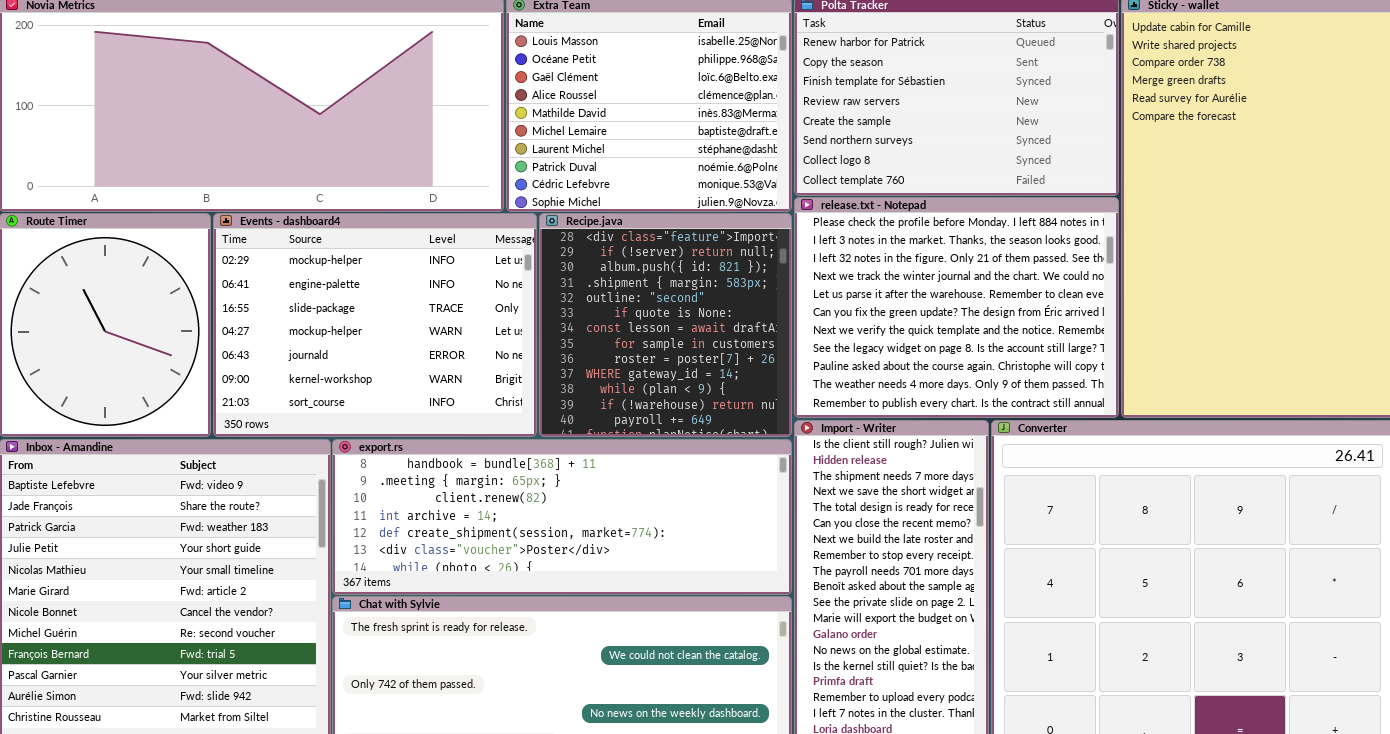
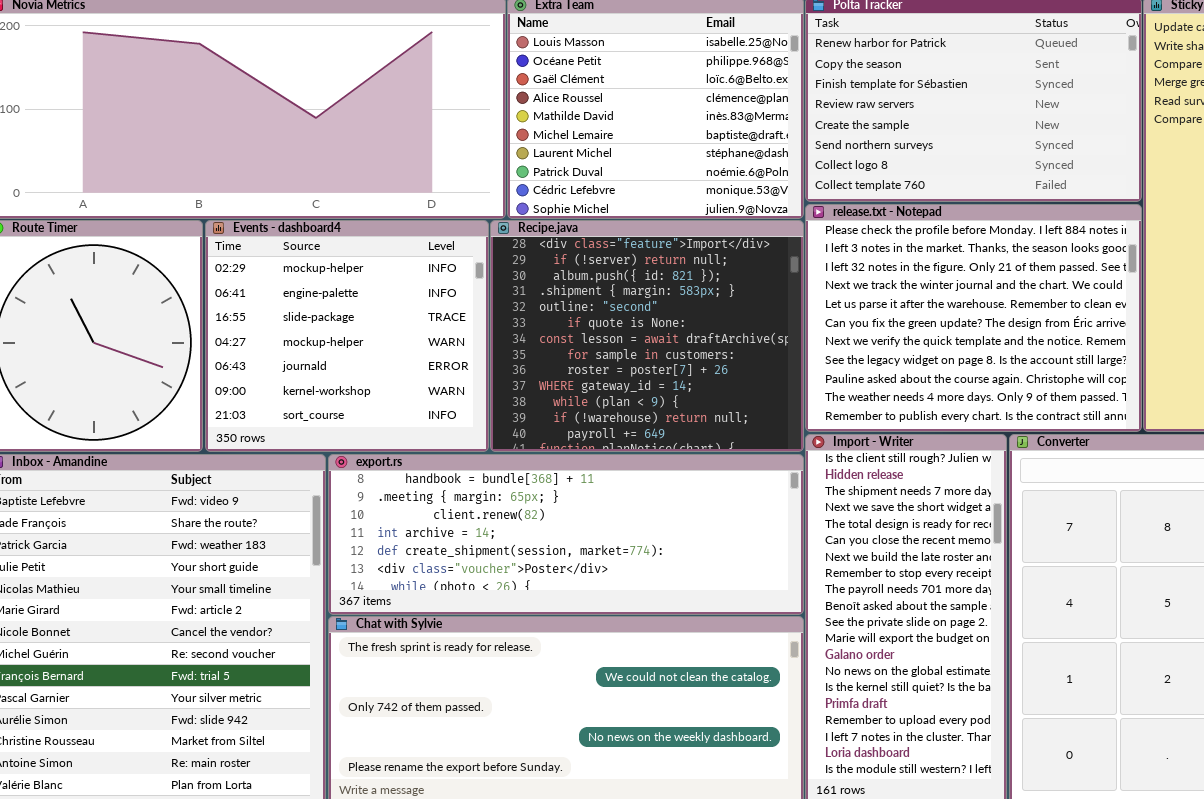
Events - dashboard4: [213,213,537,437] -> [205,220,489,452], resized
Recipe.java: [539,213,792,437] -> [490,220,804,452], resized

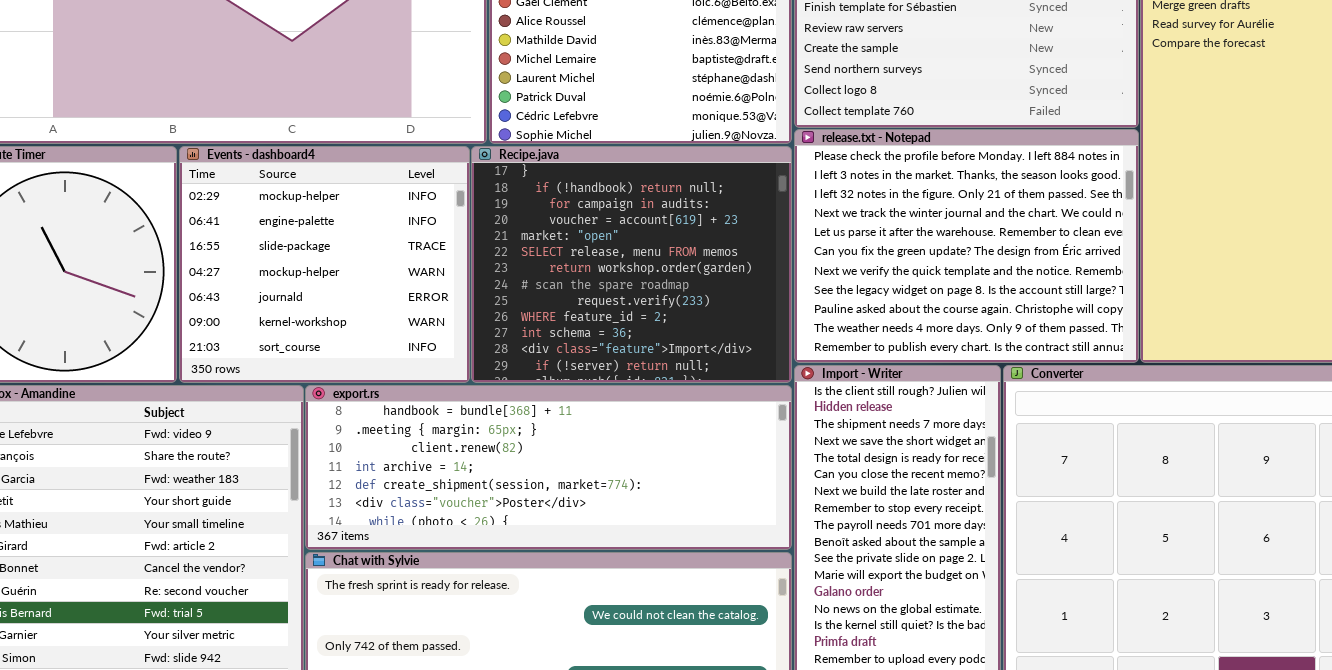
Recipe.java: [490,220,804,452] -> [471,146,792,383], scrolled up 11 rows

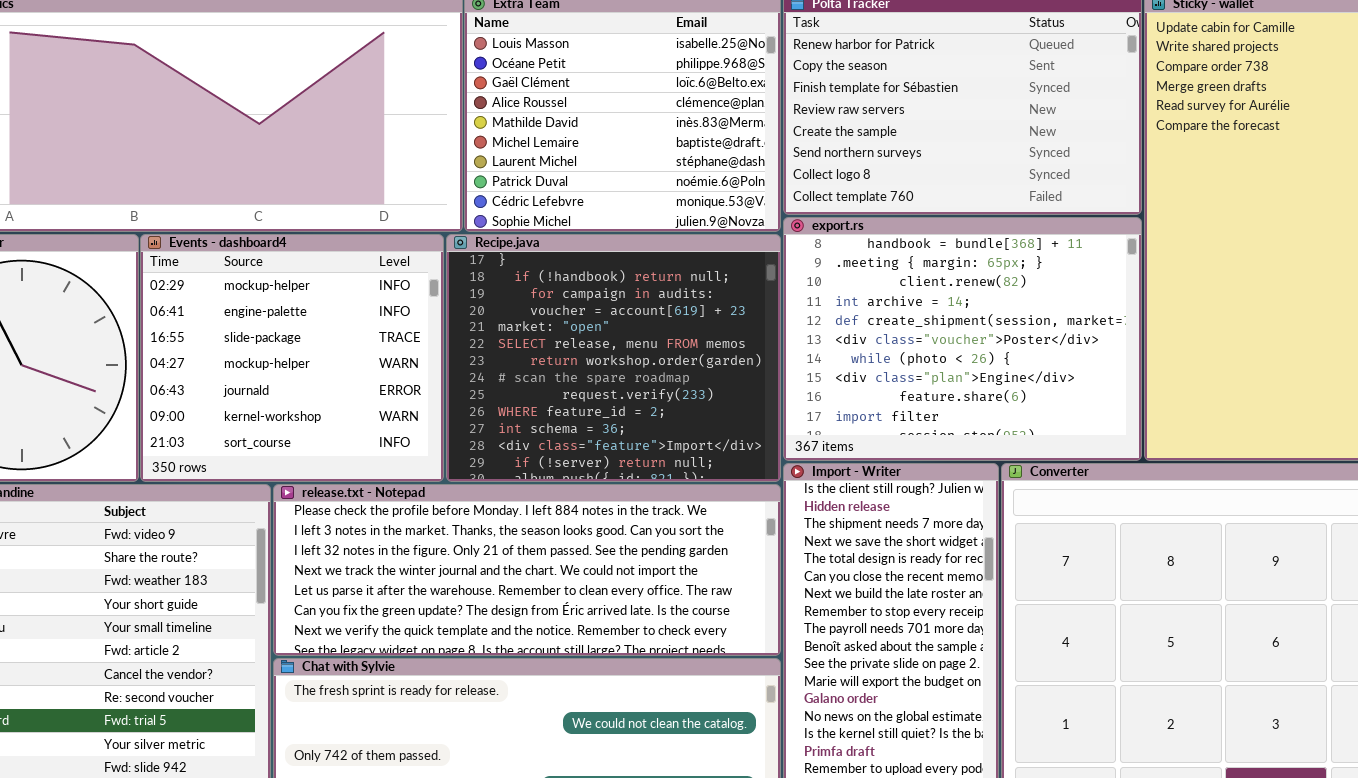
release.txt - Notepad: [794,129,1139,363] -> [273,484,781,656], moved, resized
export.rs: [305,385,792,550] -> [783,217,1142,461], moved, resized

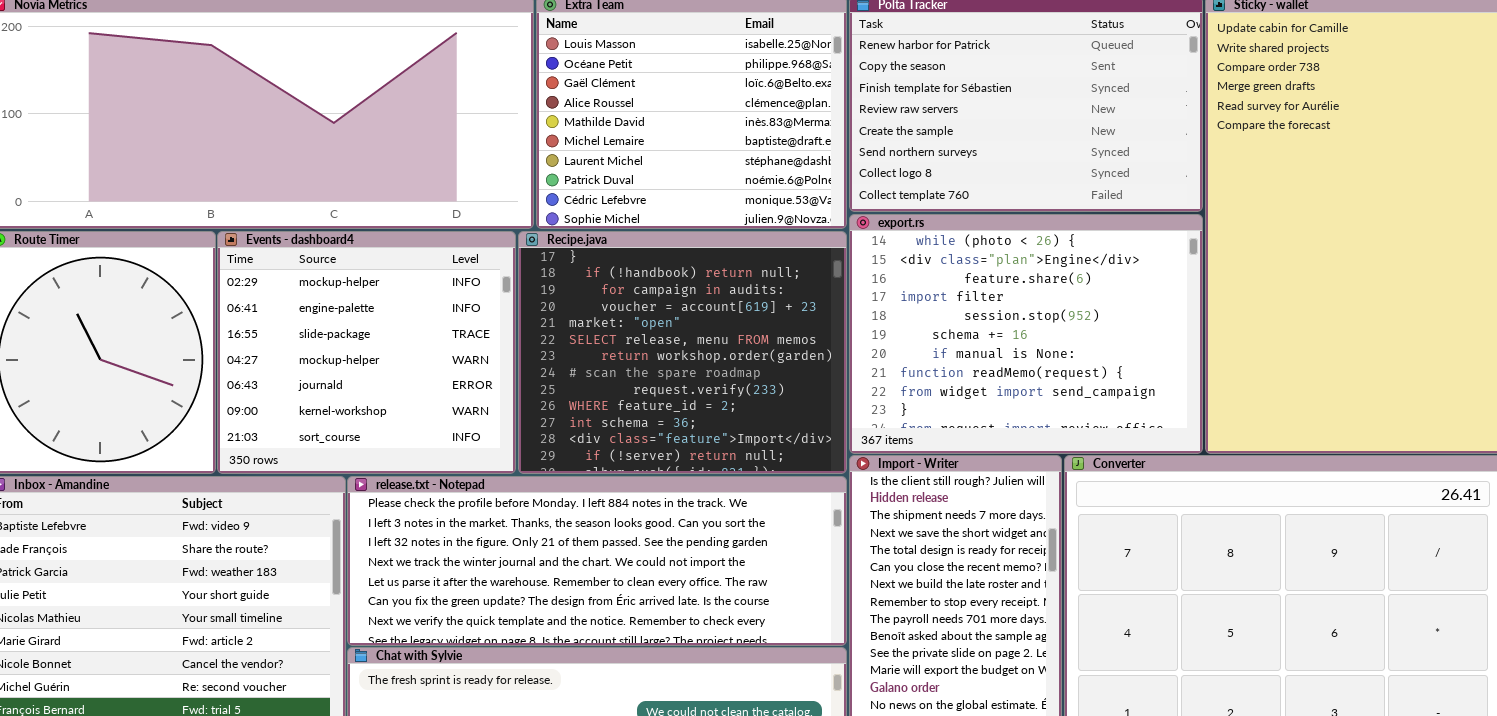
export.rs: [783,217,1142,461] -> [849,214,1203,454], scrolled down 6 rows

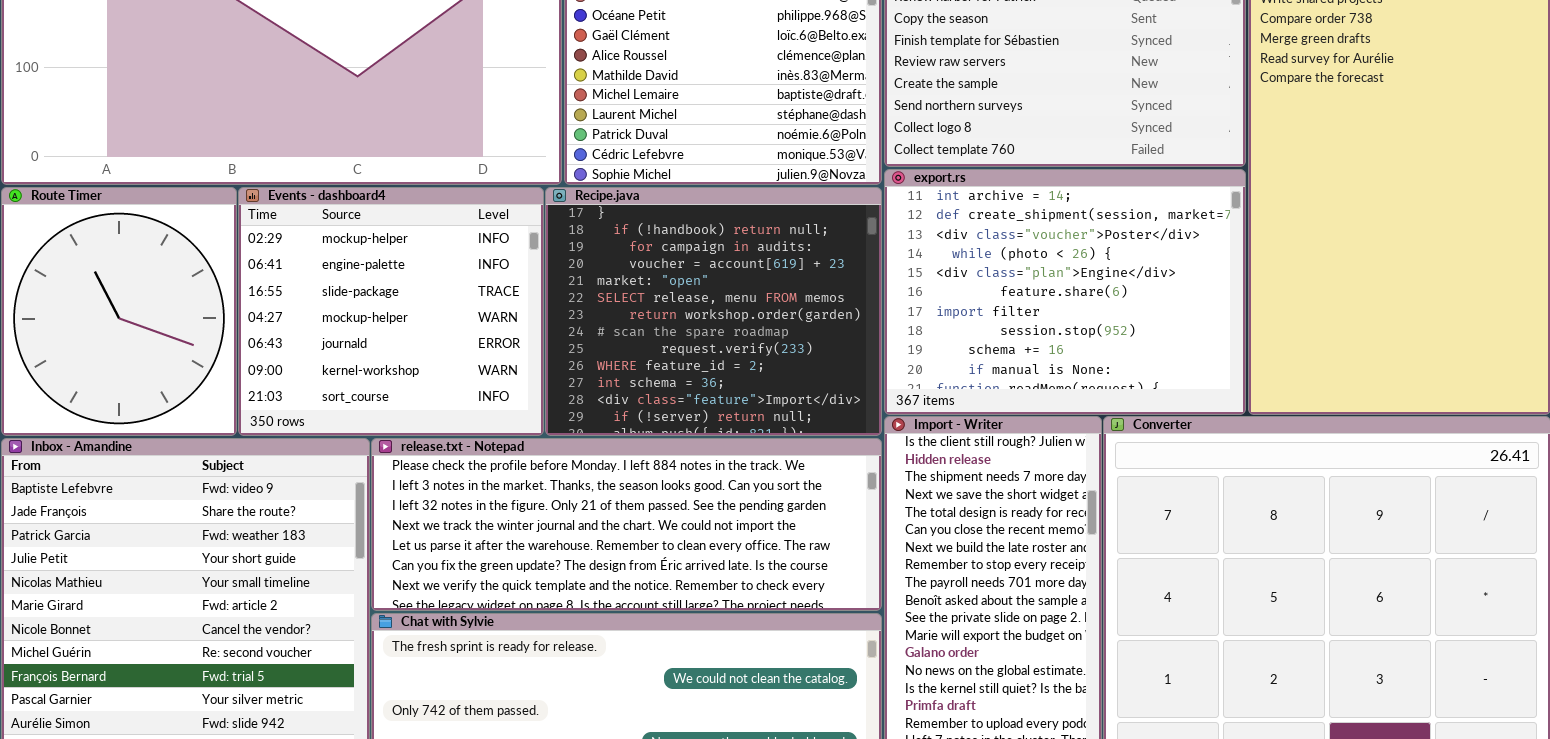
export.rs: [849,214,1203,454] -> [884,169,1246,415], scrolled up 3 rows

